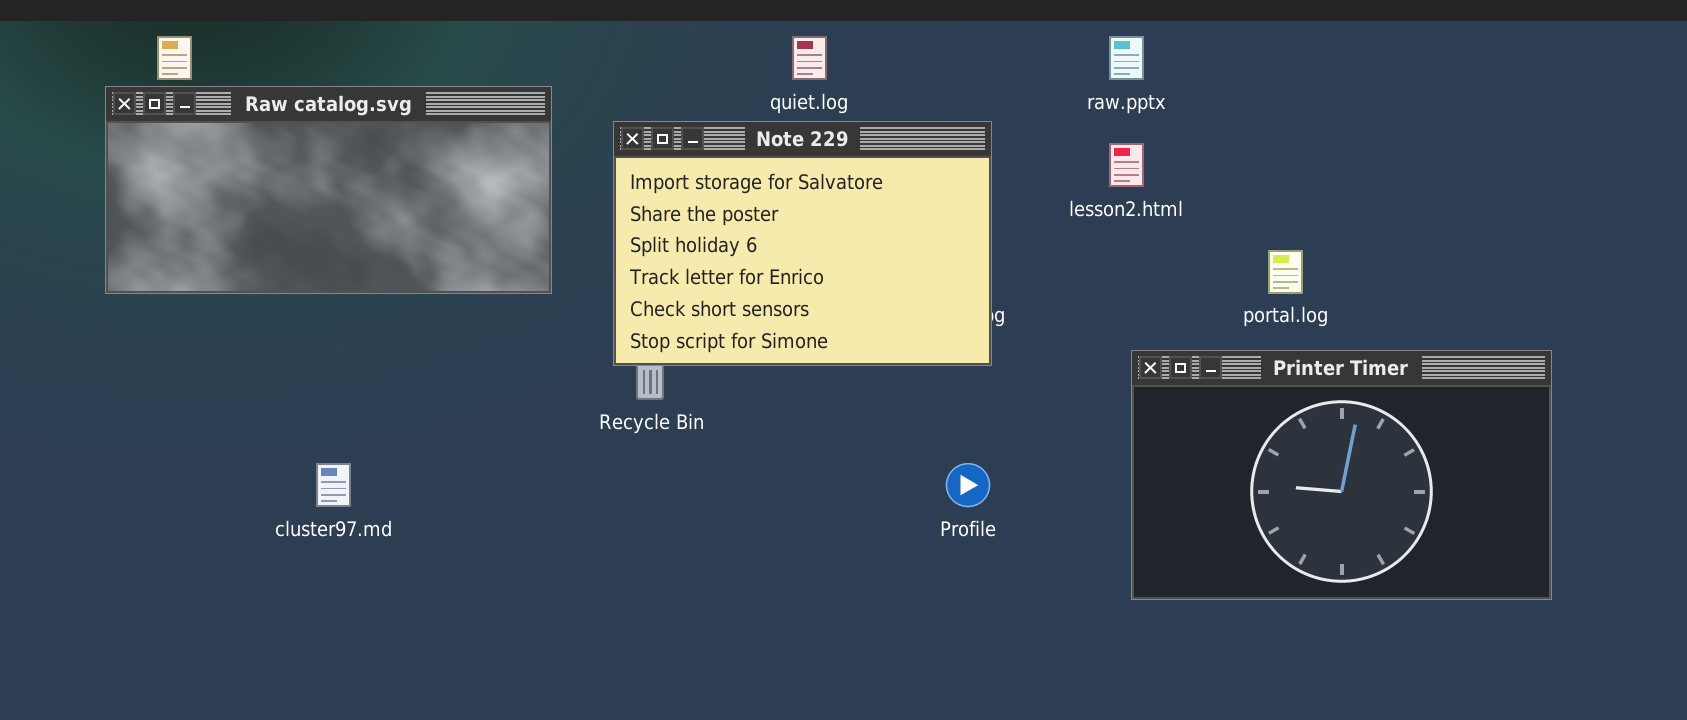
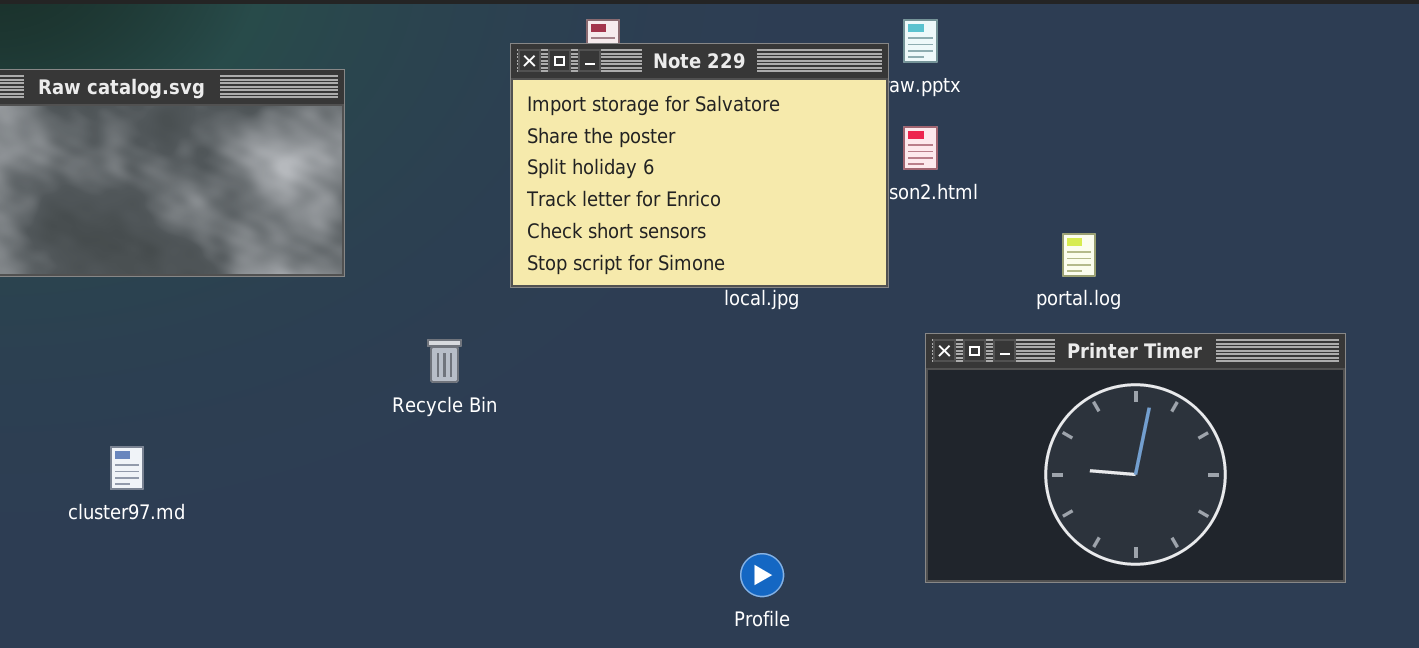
Note 229: [613,121,992,366] -> [510,43,889,288], moved
Profile: [946,463,990,507] -> [740,553,784,597], moved

